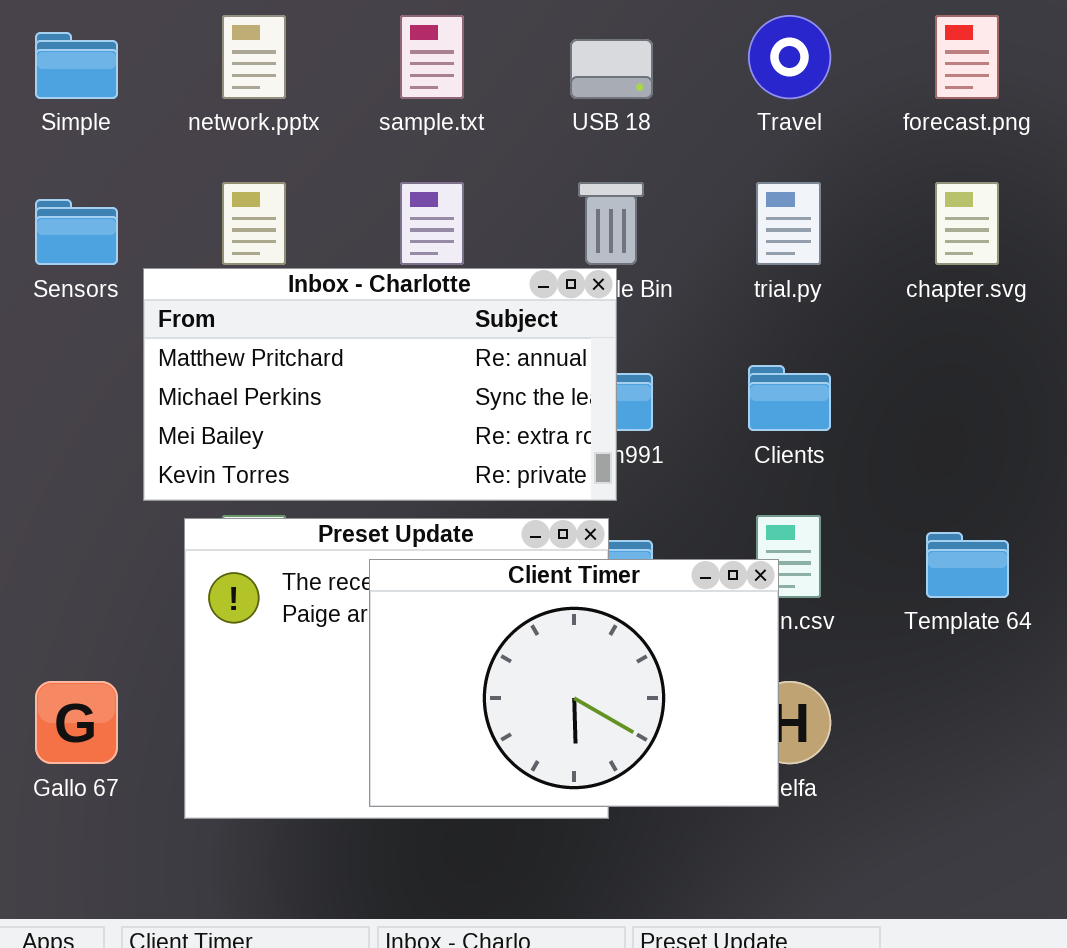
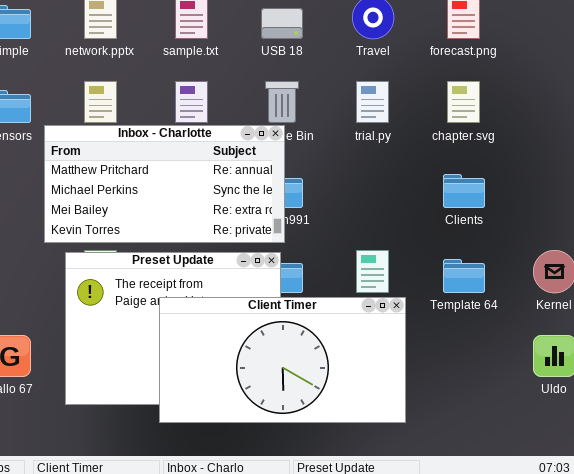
Clients: [748,365,831,431] -> [443,174,485,208], moved
Client Timer: [369,559,779,807] -> [159,297,406,423], moved, resized

